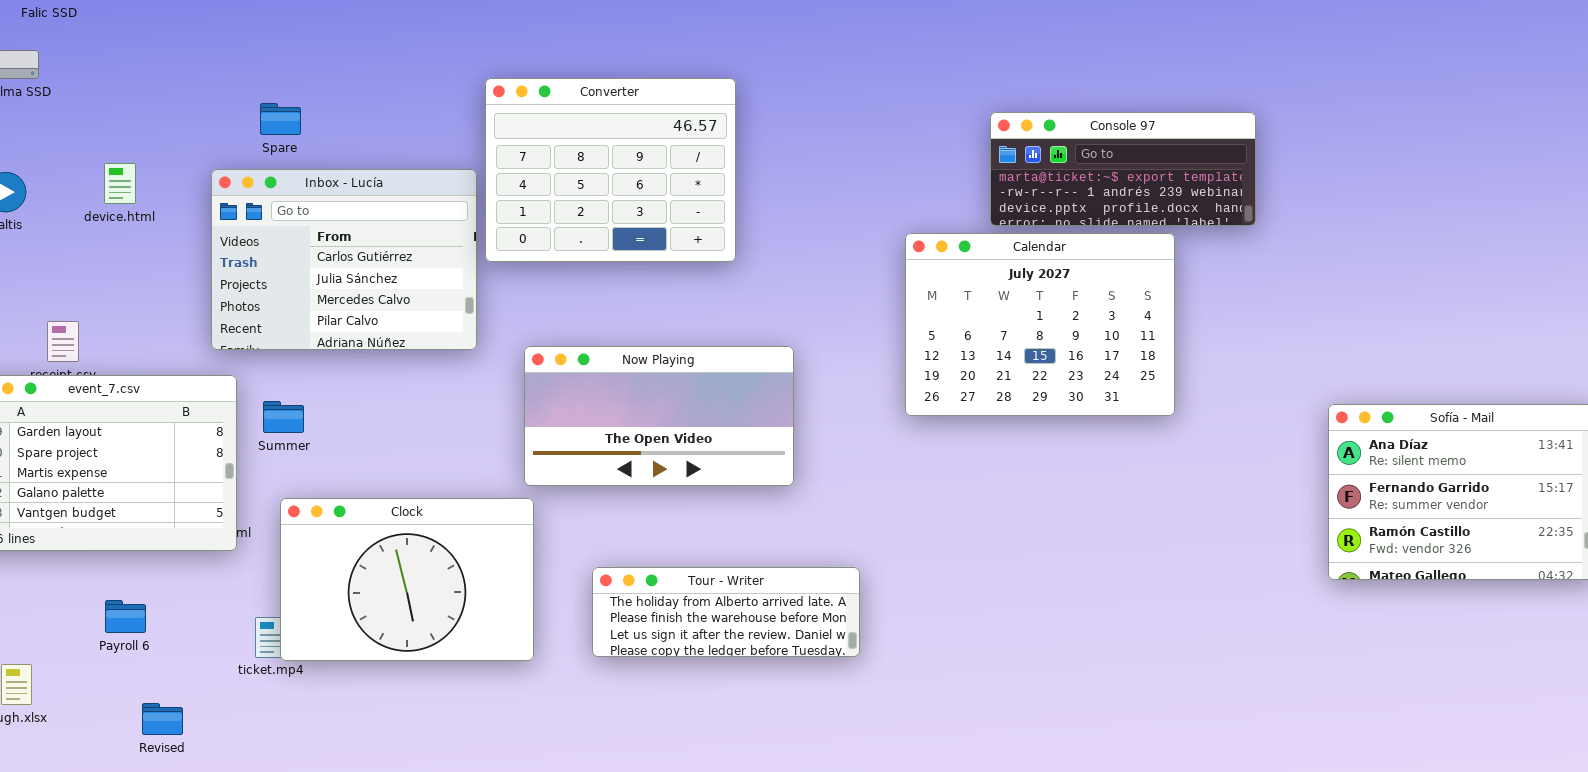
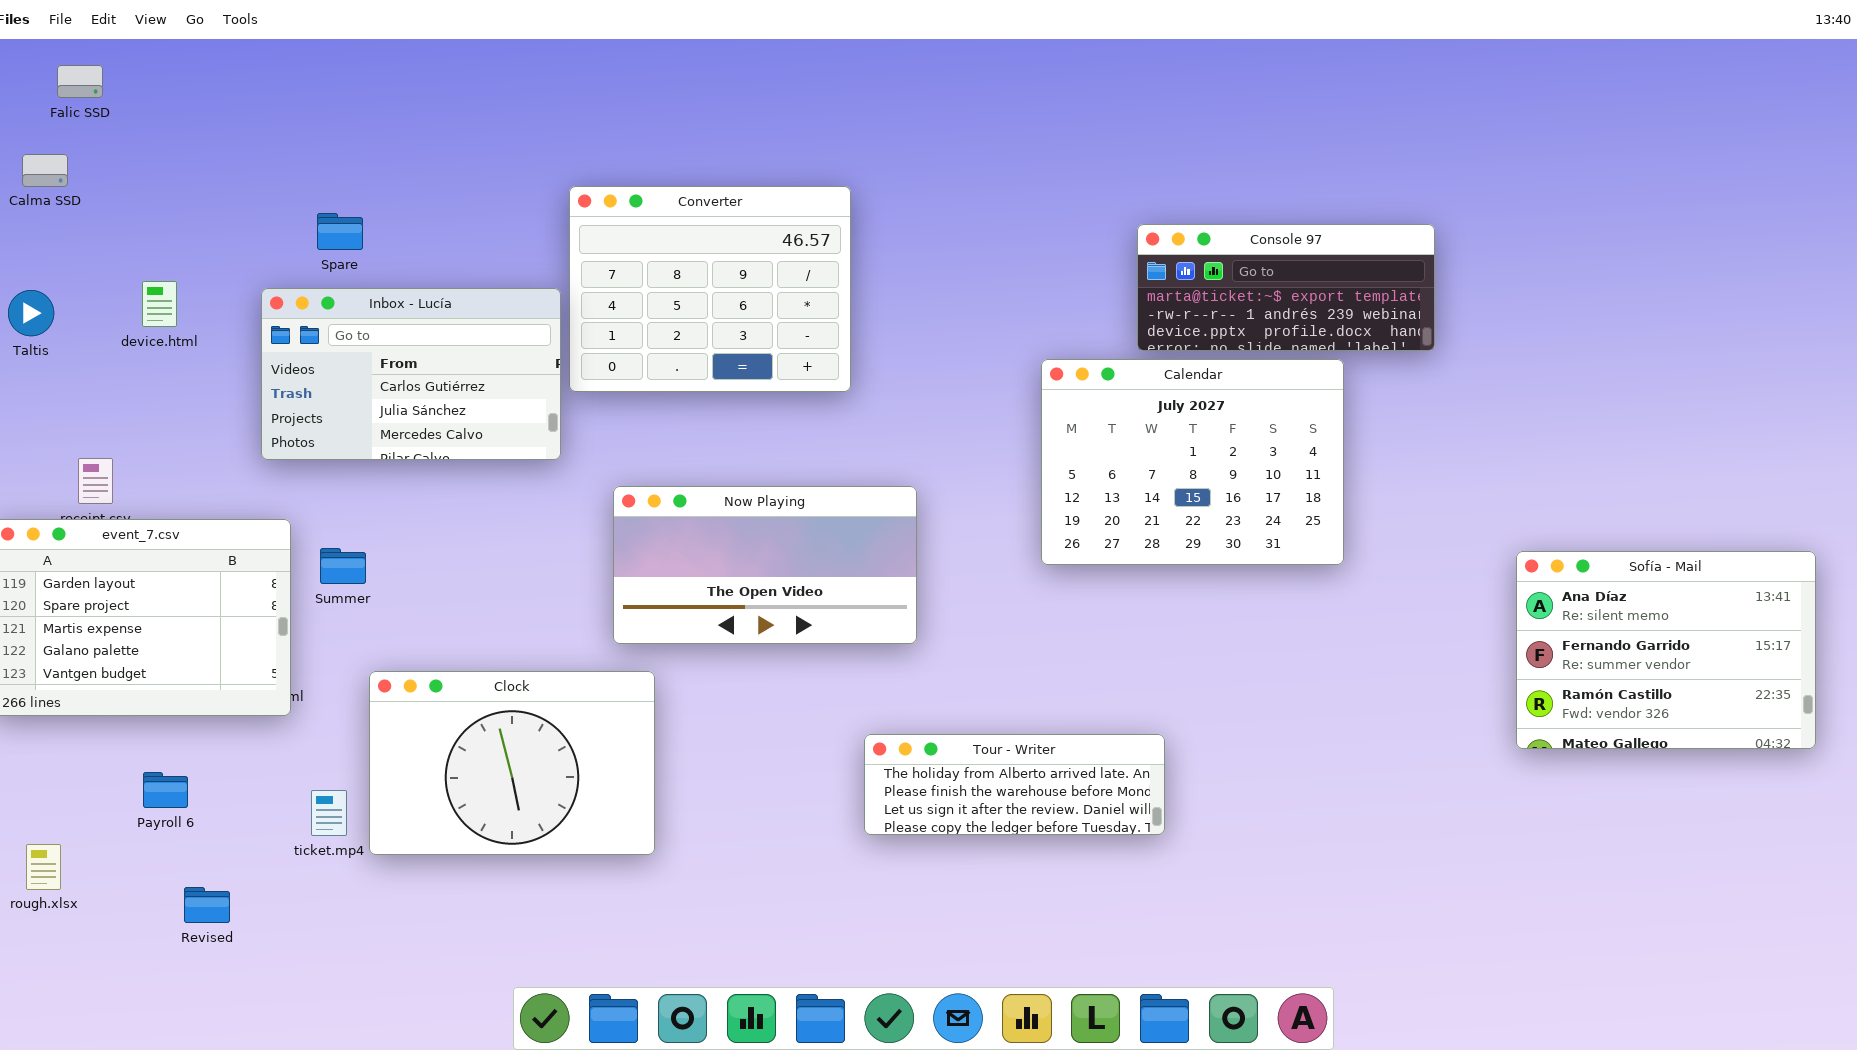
Inbox - Lucía: [211,169,477,350] -> [261,288,561,460], resized
Clock: [280,498,534,661] -> [369,671,655,855], moved
Tour - Writer: [592,567,860,657] -> [864,734,1165,835], moved

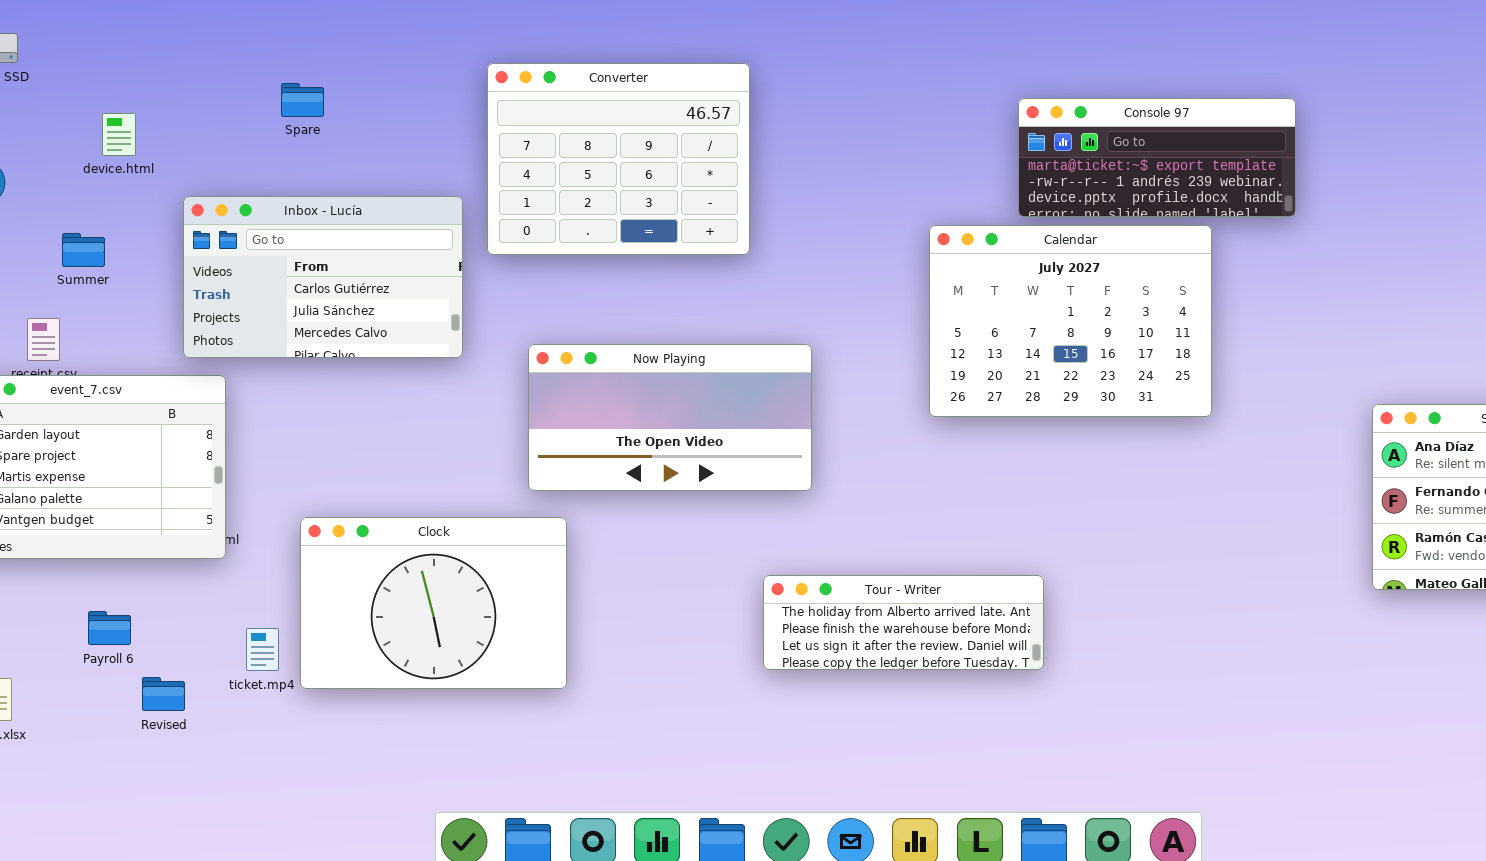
Spare: [317,213,363,250] -> [281,83,324,117], moved
device.html: [142,281,177,327] -> [102,113,136,156], moved
Inbox - Lucía: [261,288,561,460] -> [183,196,463,358], moved
Summer: [320,548,366,584] -> [62,233,105,267], moved
Revised: [184,887,230,923] -> [142,677,185,711], moved

